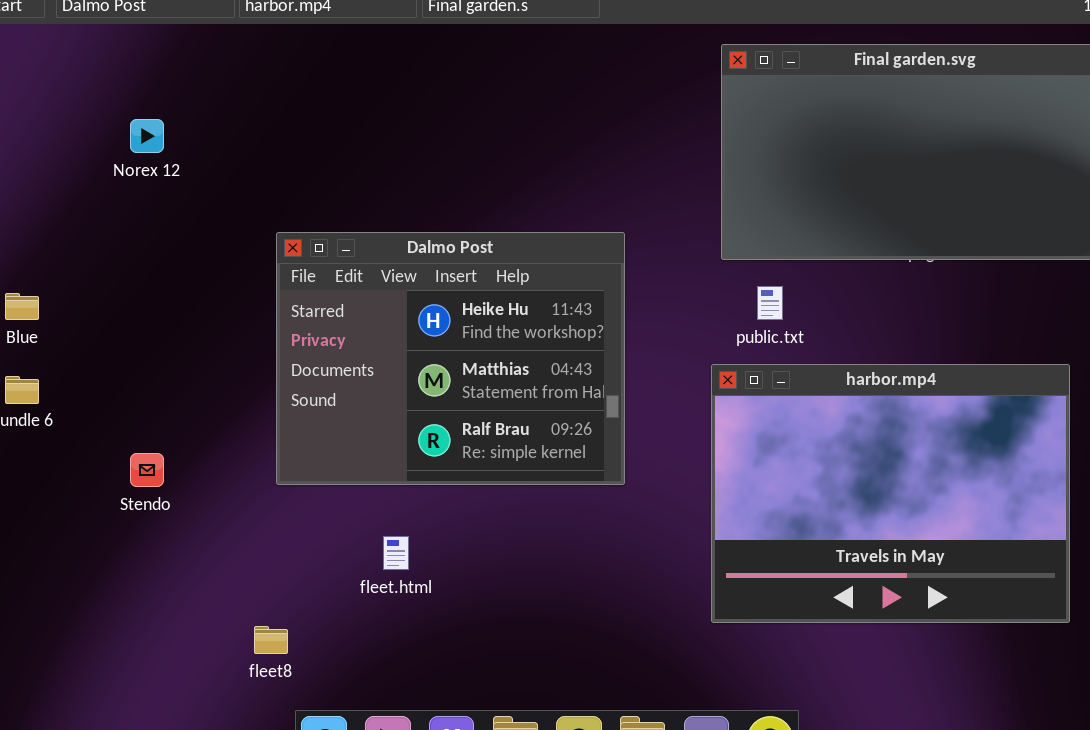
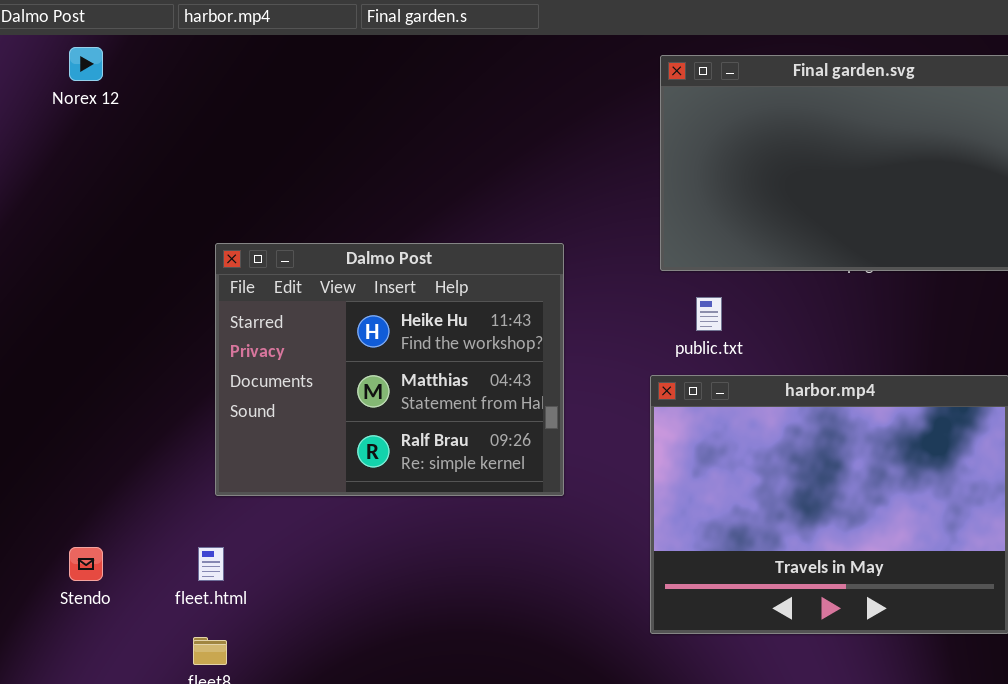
Norex 12: [130,119,164,153] -> [69,47,103,81], moved
Stendo: [130,453,164,487] -> [69,547,103,581], moved
fleet.html: [383,536,409,570] -> [198,547,224,581], moved

